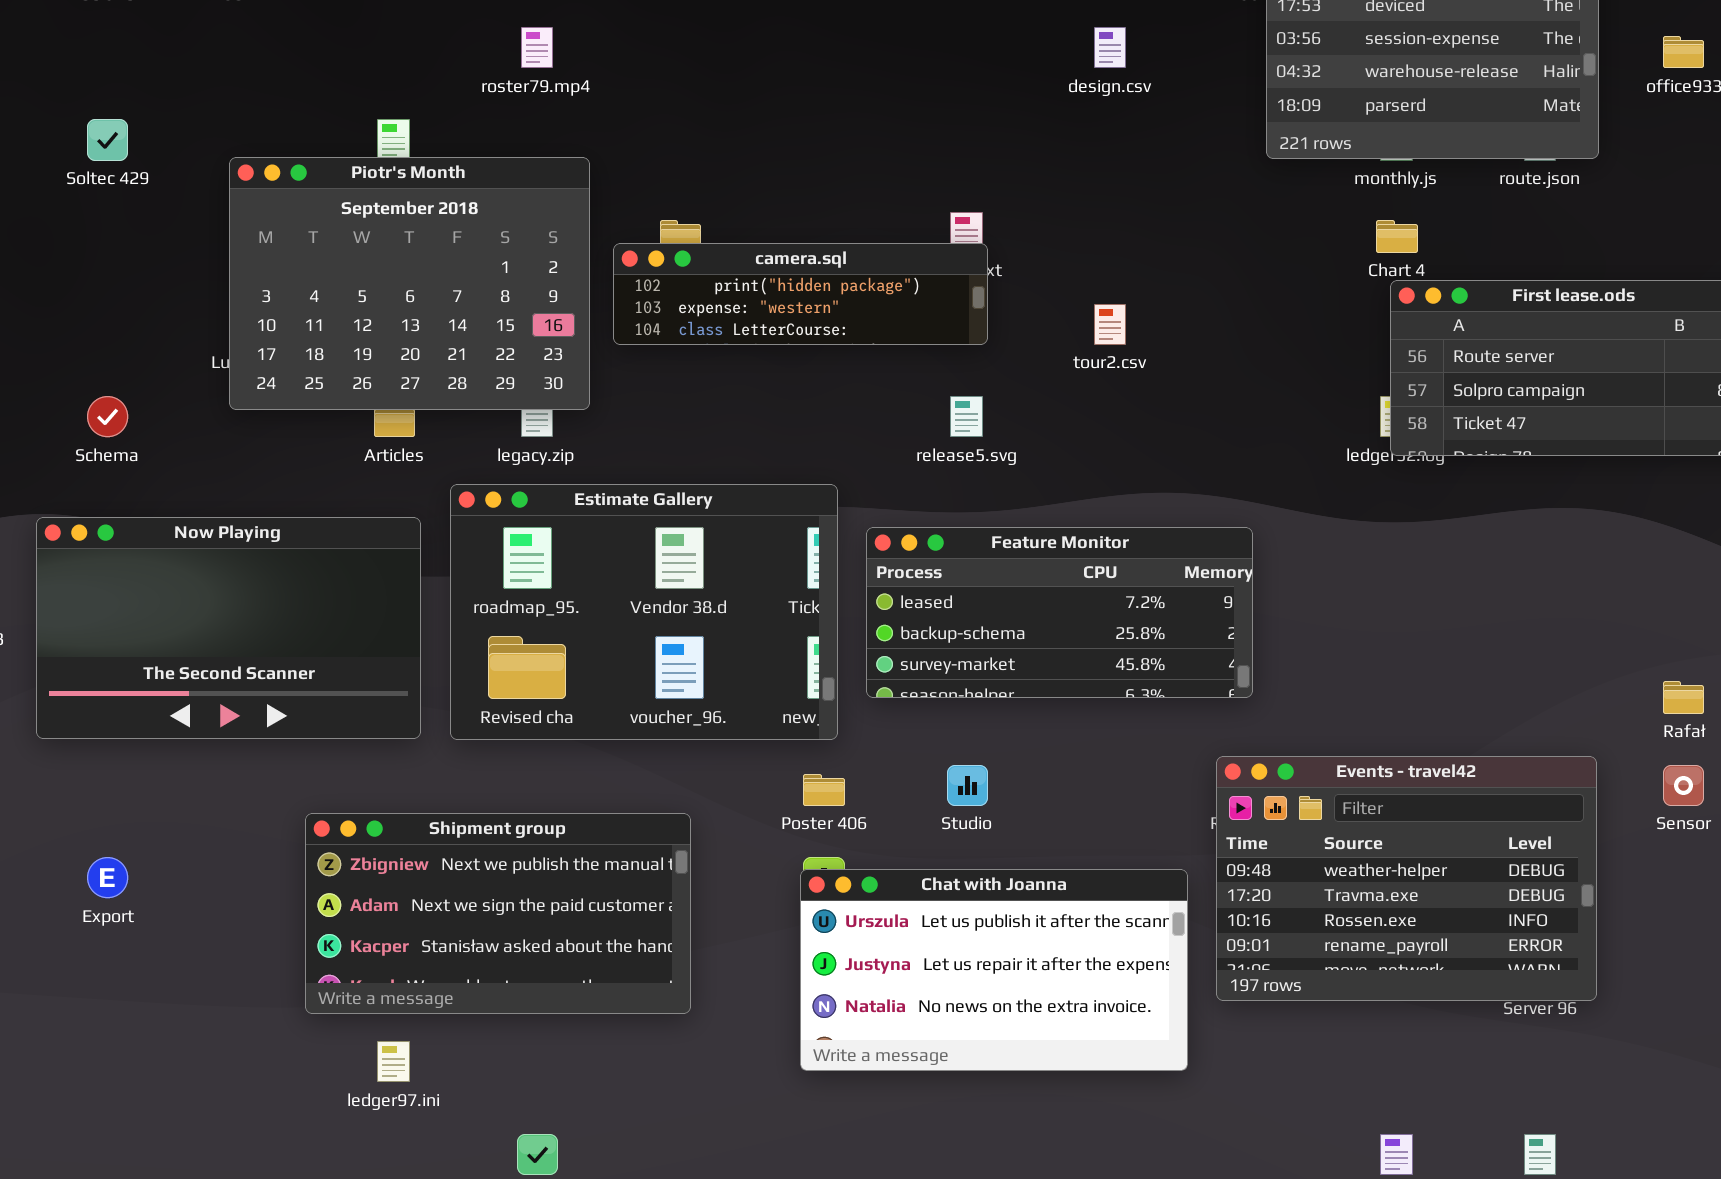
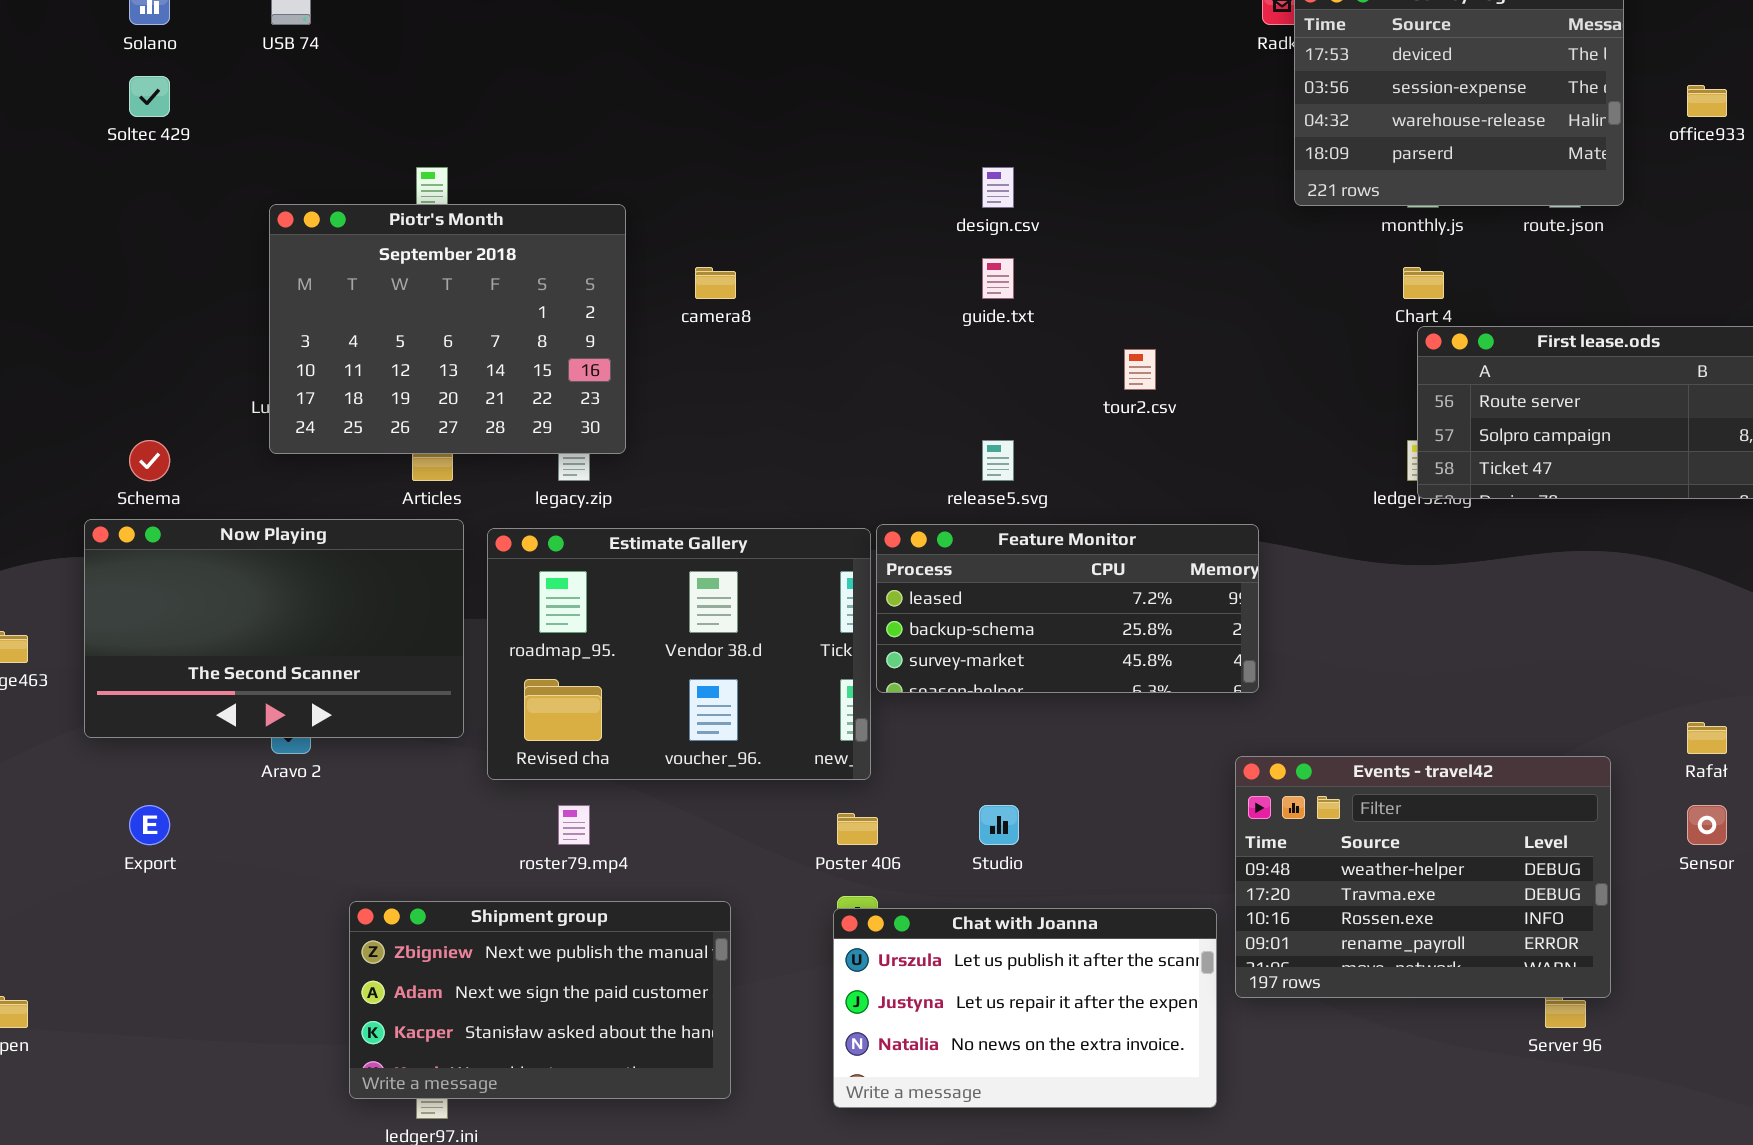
roster79.mp4: [521,27,553,68] -> [558,805,590,845], moved
design.csv: [1094,27,1126,68] -> [982,167,1014,208], moved
Soltec 429: [87,119,128,161] -> [129,76,170,117], moved
camera.sql: [613,243,988,345] -> none, closed
Now Playing: [36,517,421,739] -> [84,519,464,738], moved
Feature Monitor: [866,527,1253,698] -> [876,524,1259,693], moved
Events - travel42: [1216,756,1597,1001] -> [1235,756,1611,998], moved
Shipment group: [305,813,691,1014] -> [349,901,731,1099], moved
Export: [87,857,128,898] -> [129,805,170,845], moved

